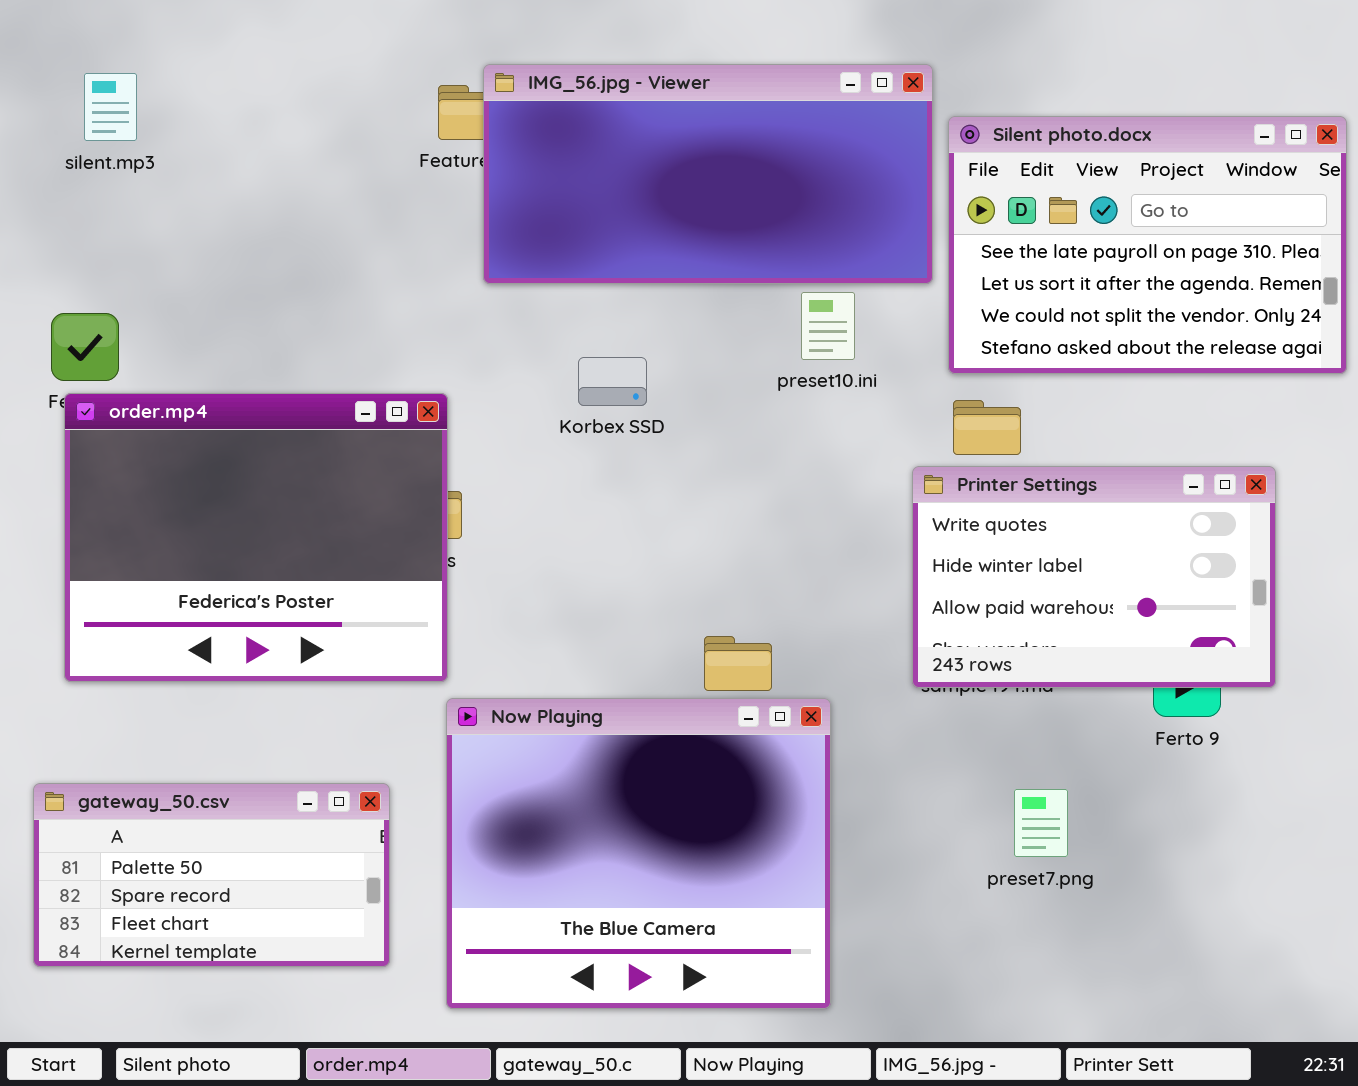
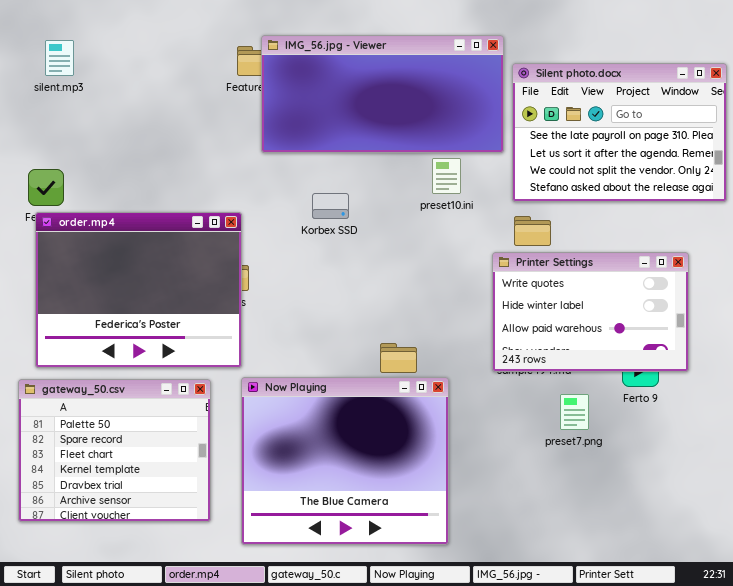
gateway_50.csv: [33,783,390,967] -> [18,379,211,522], resized
preset7.png: [1014,789,1068,857] -> [560,394,589,430], moved

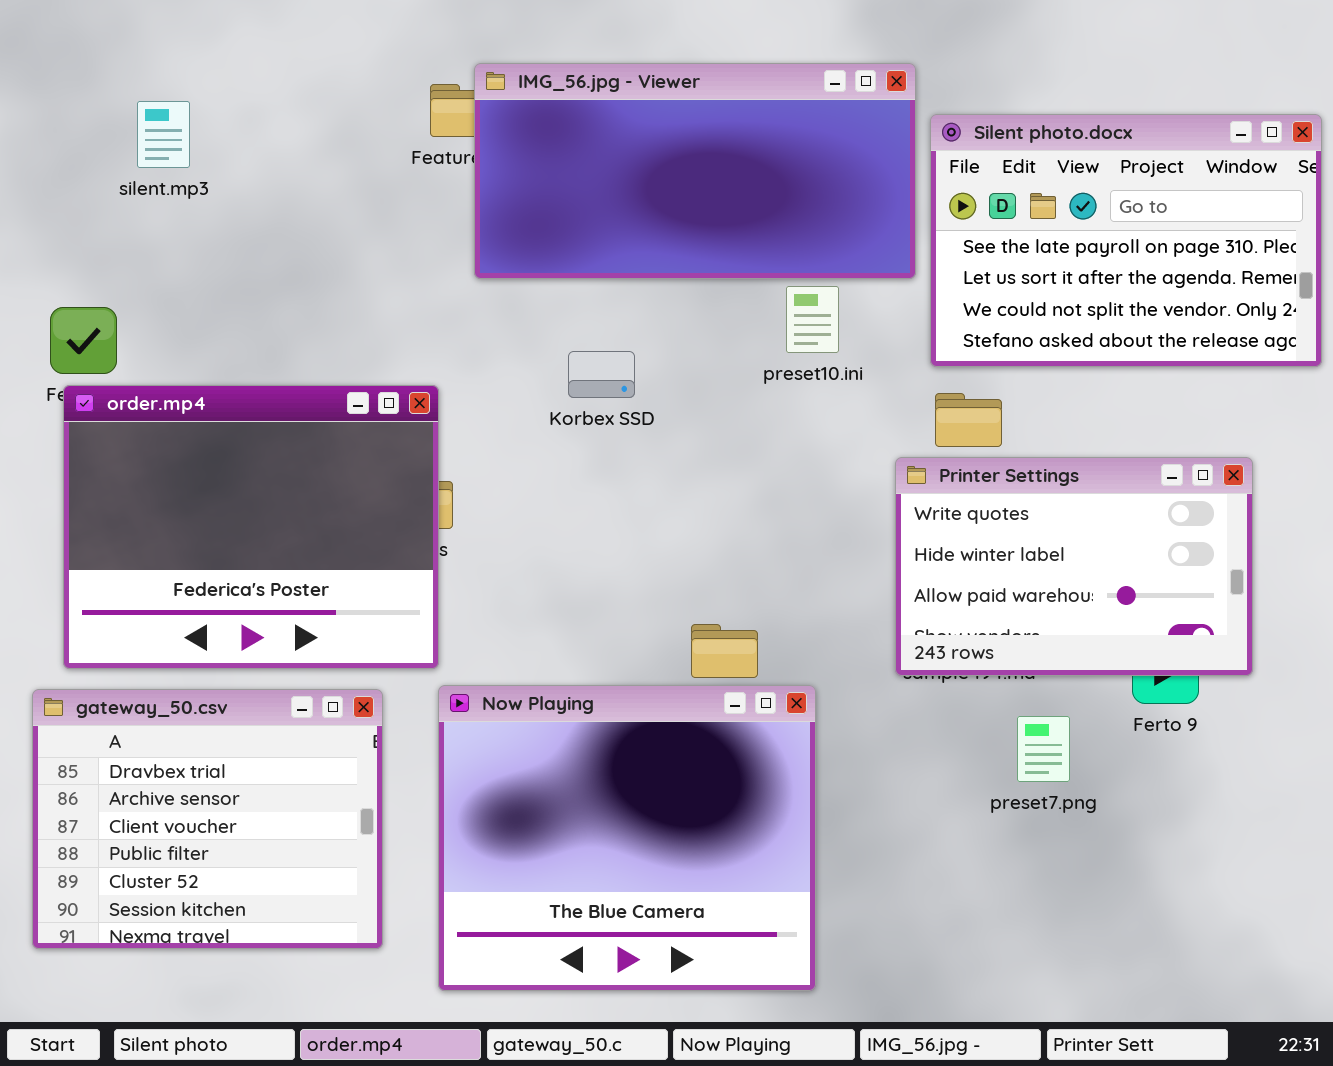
silent.mp3: [45,40,74,76] -> [137,101,190,168], moved
gateway_50.csv: [18,379,211,522] -> [32,689,383,949], scrolled down 4 rows

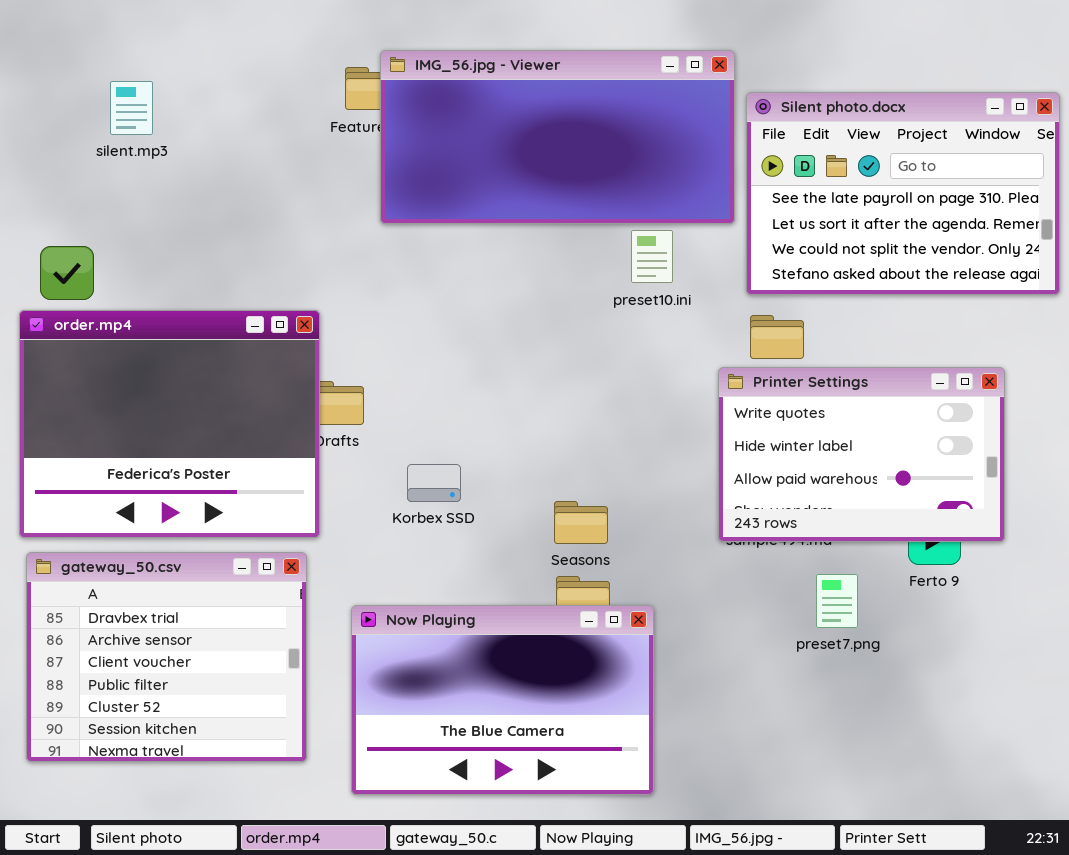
Korbex SSD: [568,351,635,398] -> [407,464,461,502], moved
order.mp4: [63,385,439,669] -> [19,310,320,538], moved
Now Playing: [438,685,816,991] -> [351,605,654,795], resized

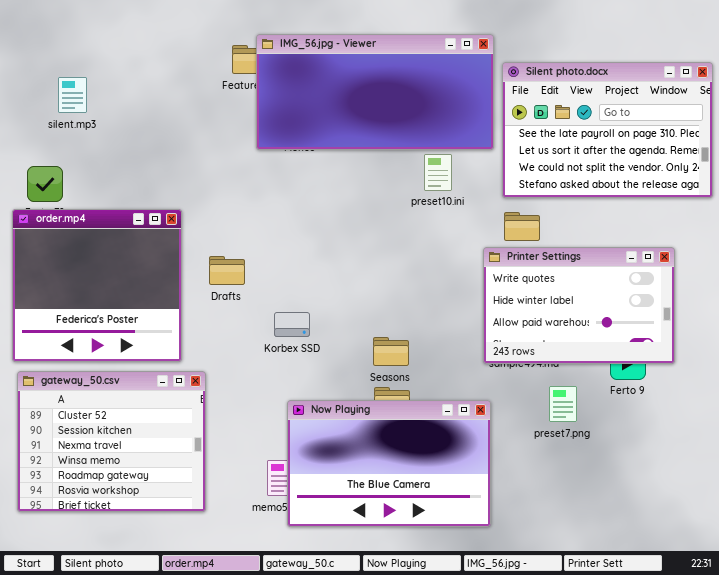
silent.mp3: [110,81,153,135] -> [58,77,87,113], moved
order.mp4: [19,310,320,538] -> [12,209,182,362], resized
gateway_50.csv: [26,552,307,762] -> [17,371,206,512], scrolled down 4 rows
Now Playing: [351,605,654,795] -> [287,400,491,527], moved

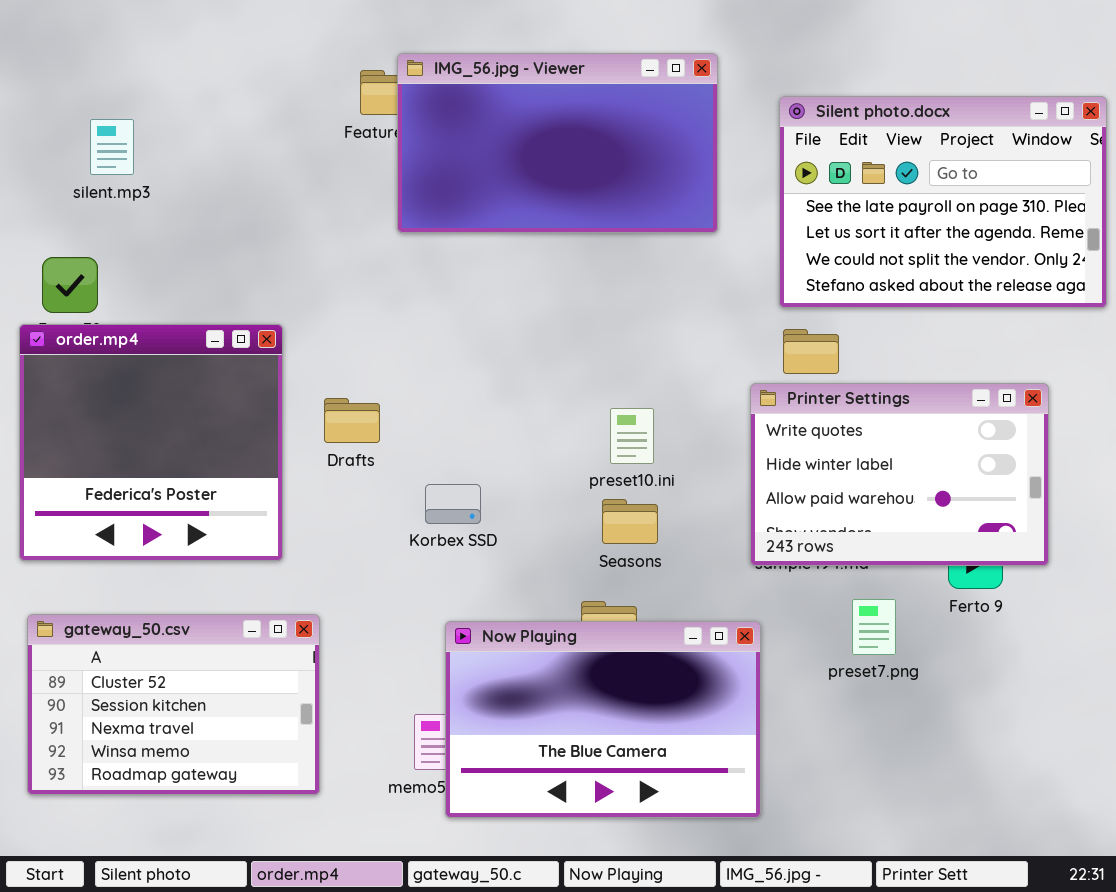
IMG_56.jpg - Viewer: [256,34,494,150] -> [397,53,718,233], resized
preset10.ini: [424,154,452,191] -> [610,408,654,464], moved
Seasons: [373,337,409,366] -> [602,499,658,544], moved
gateway_50.csv: [17,371,206,512] -> [27,614,320,795], resized

